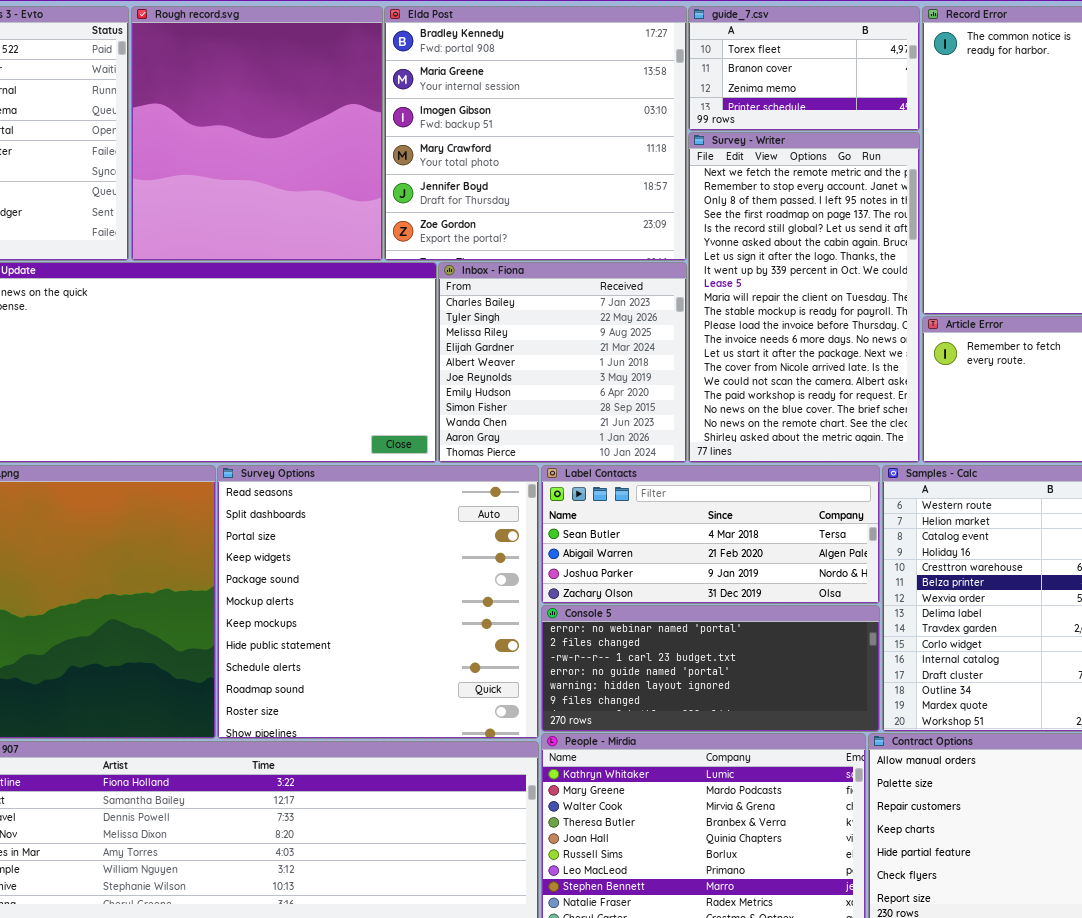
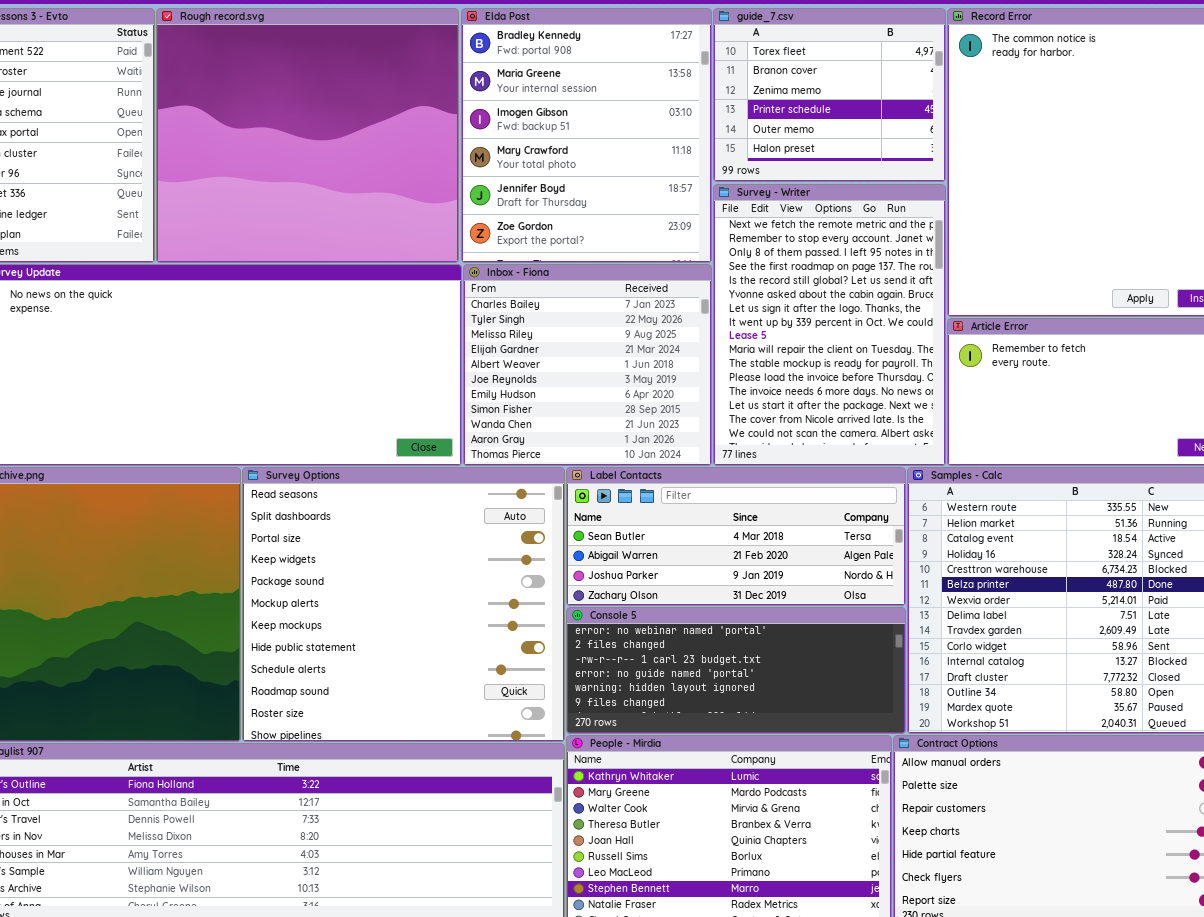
Rough record.svg: [131,6,383,261] -> [156,8,459,263], resized
Elda Post: [384,6,687,261] -> [461,8,712,263], resized
guide_7.csv: [688,6,920,131] -> [713,8,946,182], resized
Survey - Writer: [688,132,920,463] -> [713,184,946,466], resized

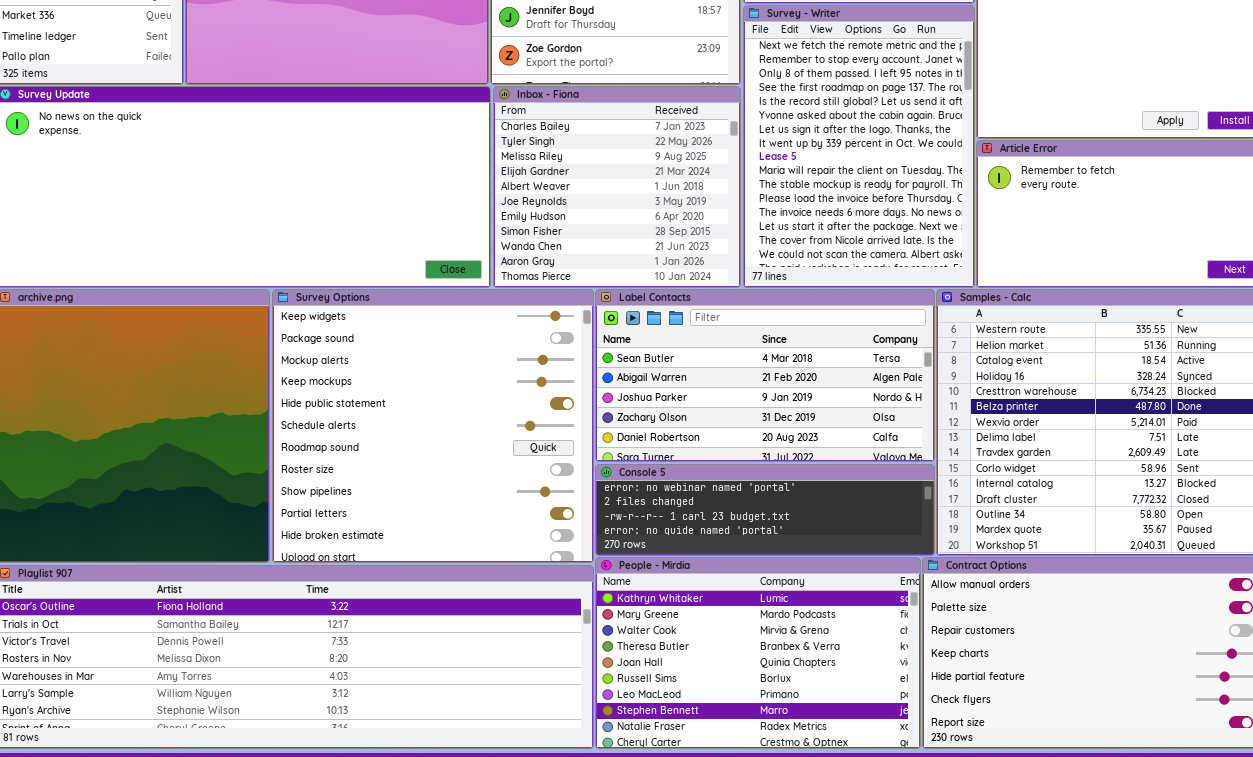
Survey Options: [242,467,565,742] -> [272,289,594,563], scrolled down 3 rows
Label Contacts: [566,467,906,606] -> [595,289,935,462], resized
Console 5: [566,607,906,734] -> [595,464,935,556], resized

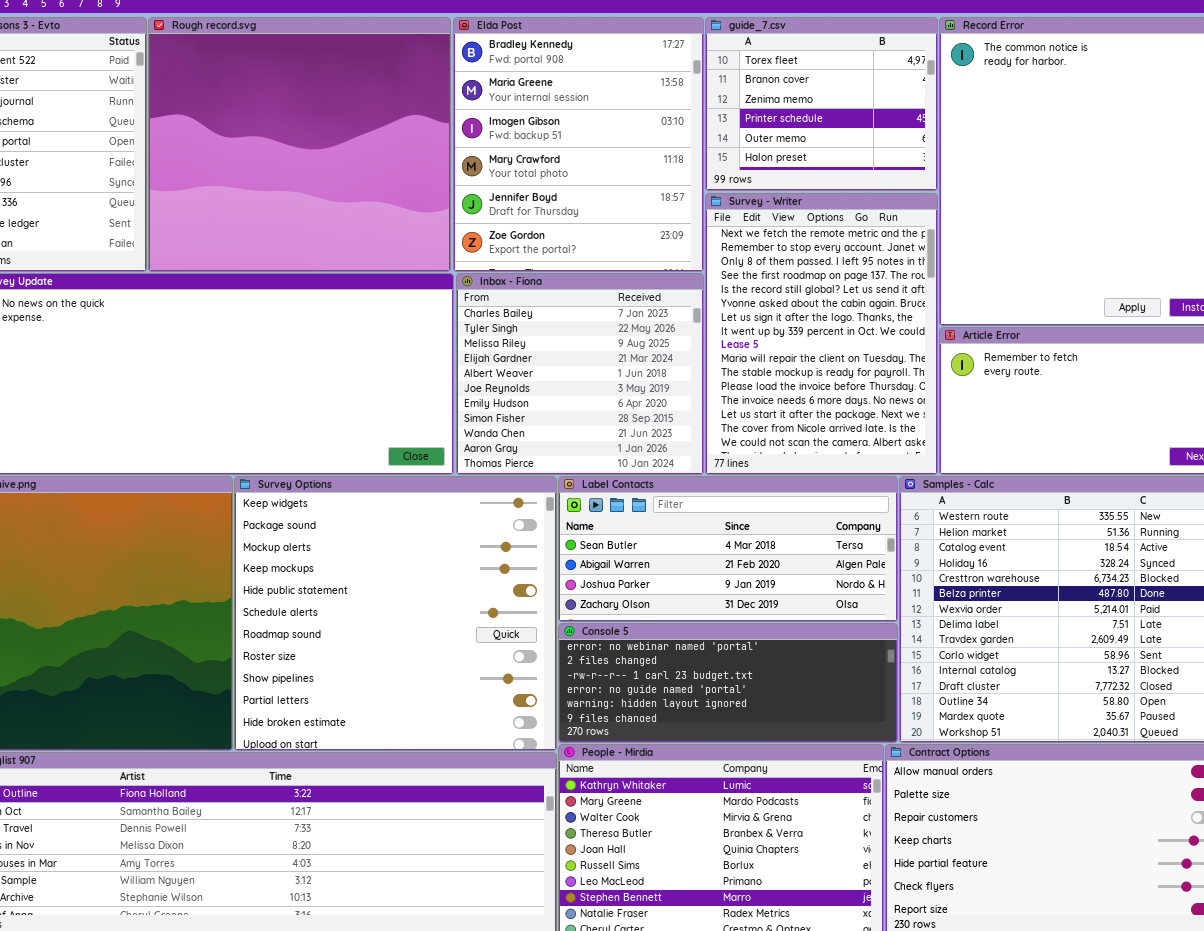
Label Contacts: [595,289,935,462] -> [558,476,898,622], resized
Console 5: [595,464,935,556] -> [558,623,898,743], resized

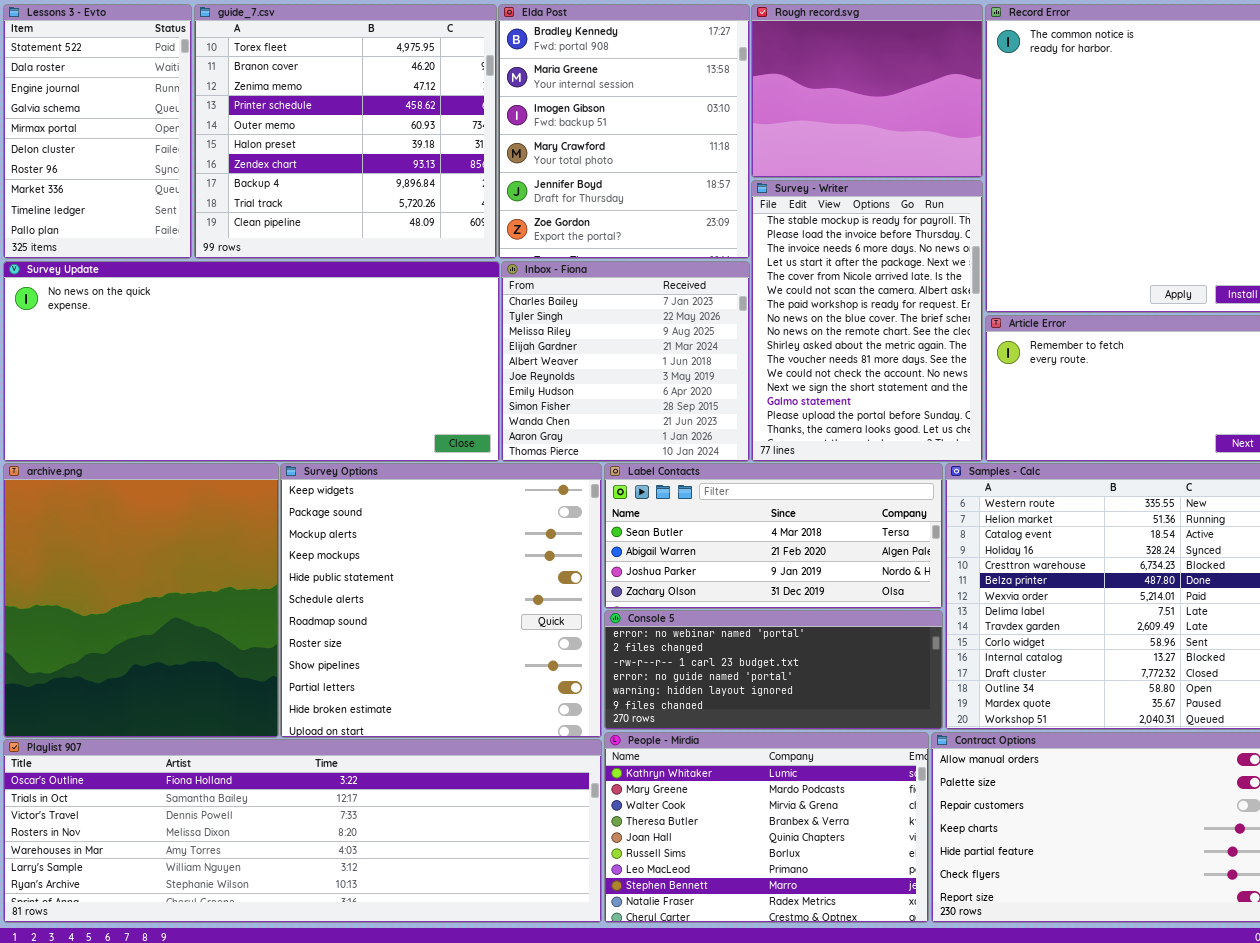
Rough record.svg: [148,17,451,272] -> [751,4,983,178], moved, resized
guide_7.csv: [705,17,938,191] -> [194,4,497,259], moved, resized
Survey - Writer: [705,193,938,475] -> [751,180,983,462], scrolled down 10 rows

